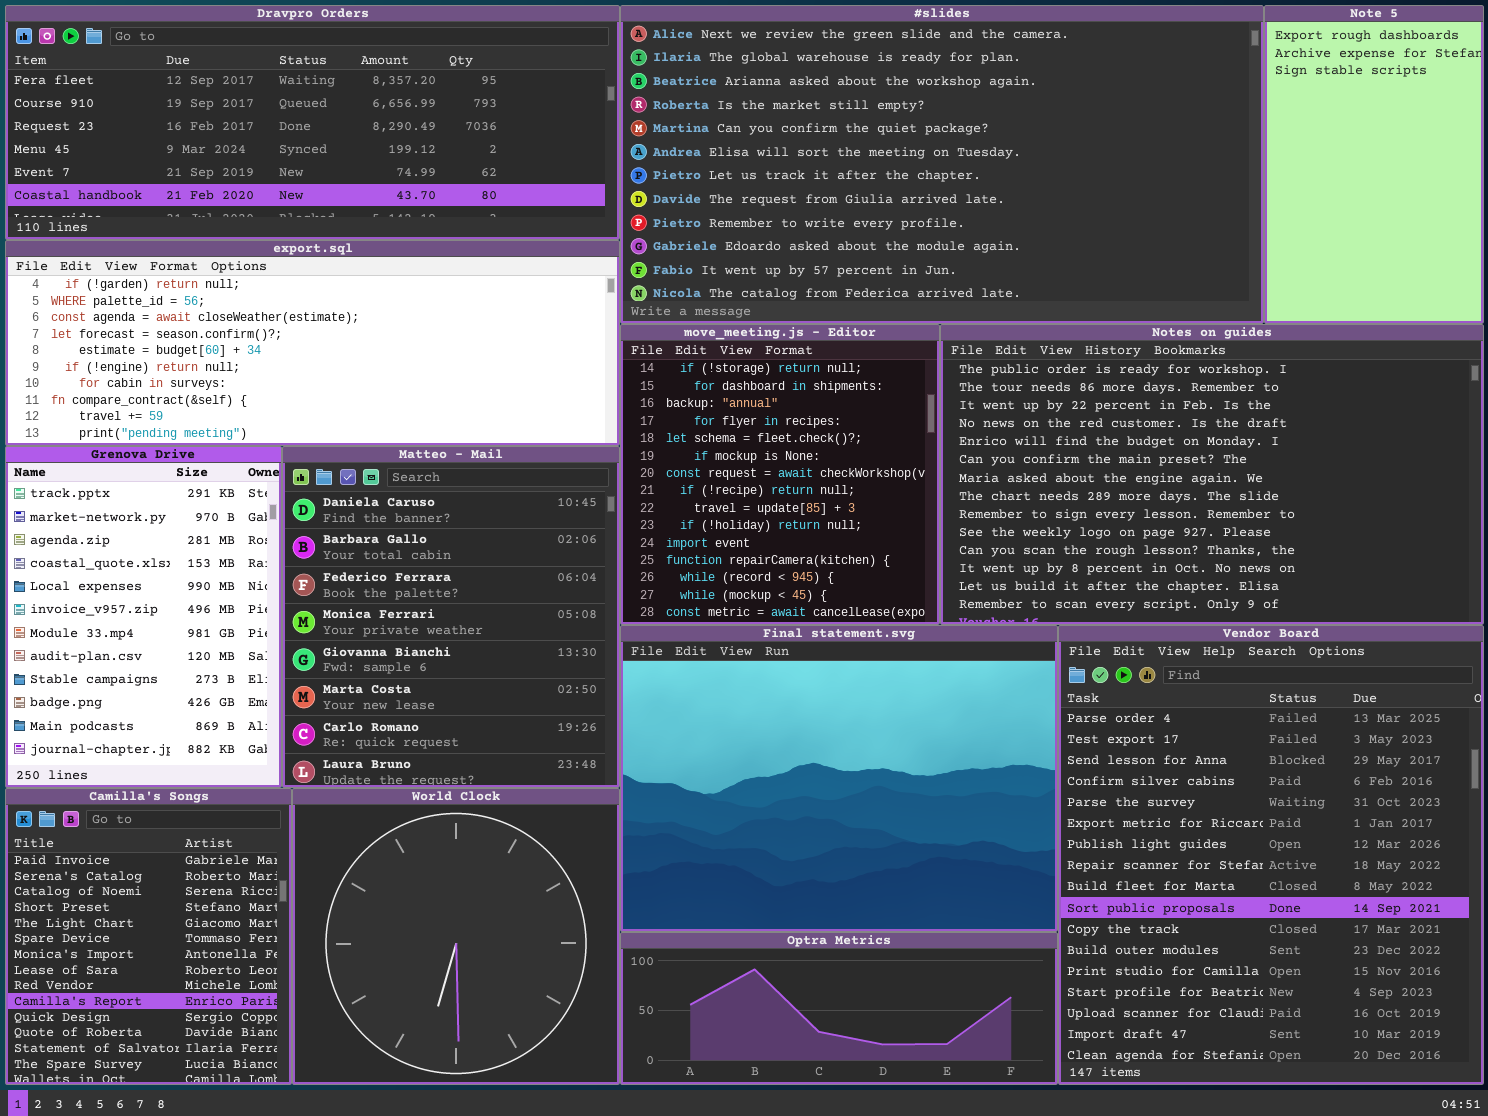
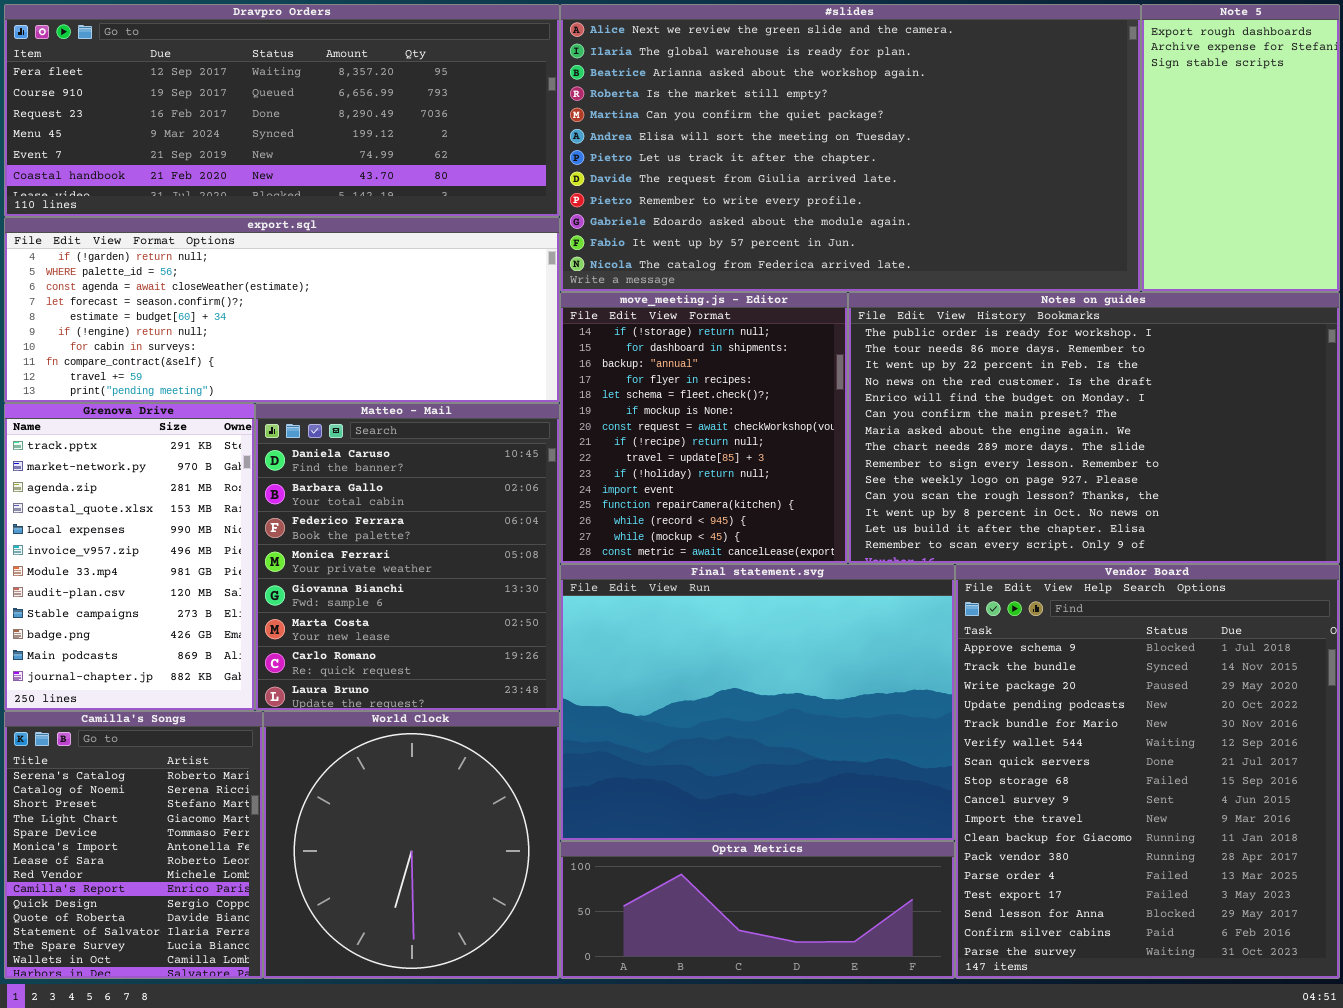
Vendor Board: [1058,625,1484,1085] -> [955,564,1340,979], scrolled up 12 rows
Camilla's Songs: [5,788,292,1085] -> [4,711,263,979], scrolled down 1 row

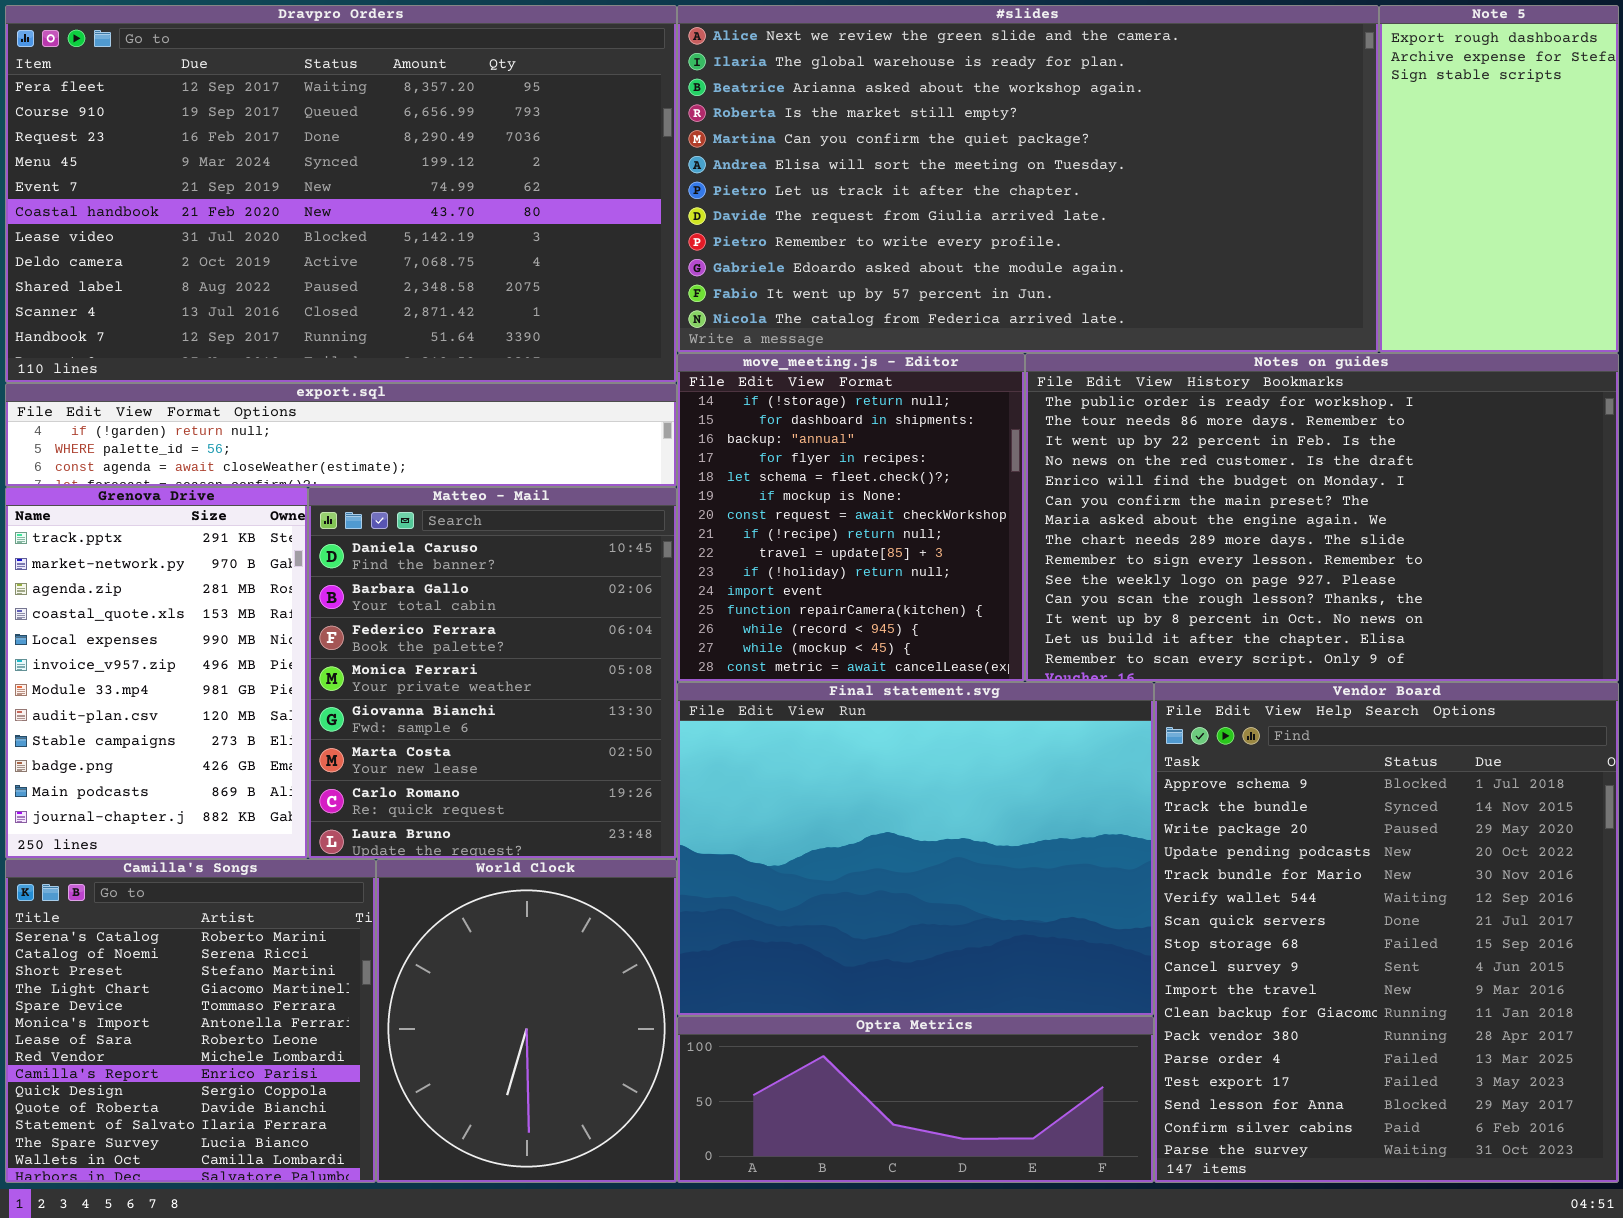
Dravpro Orders: [4,4,560,217] -> [5,5,677,383], resized
export.sql: [4,217,560,403] -> [5,383,677,487], resized
Camilla's Songs: [4,711,263,979] -> [5,859,376,1183], resized
World Clock: [263,711,560,979] -> [376,859,677,1183], resized

